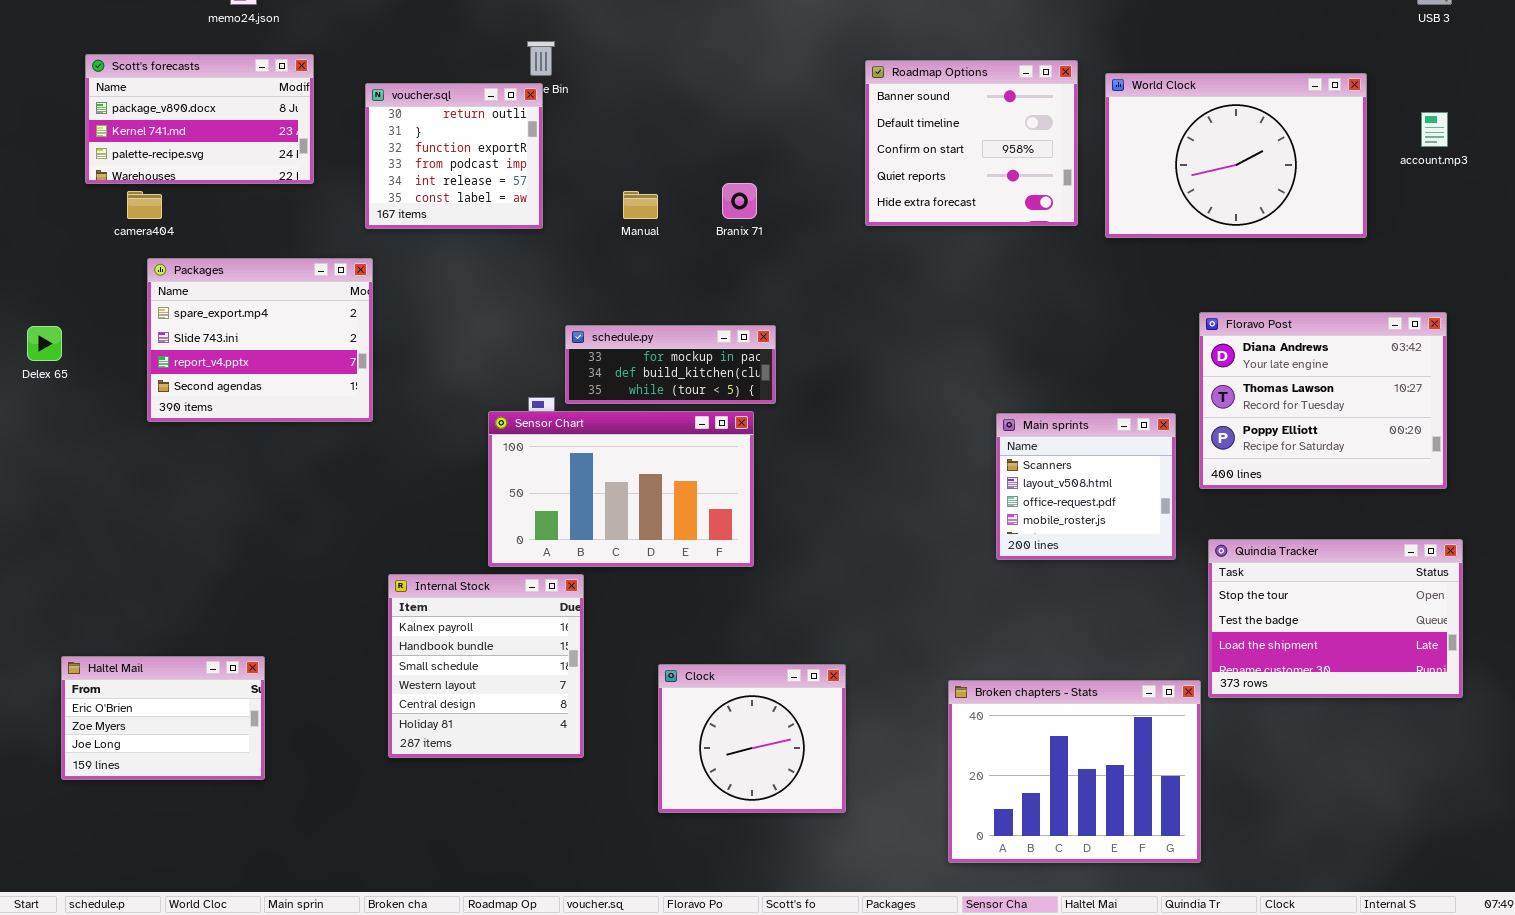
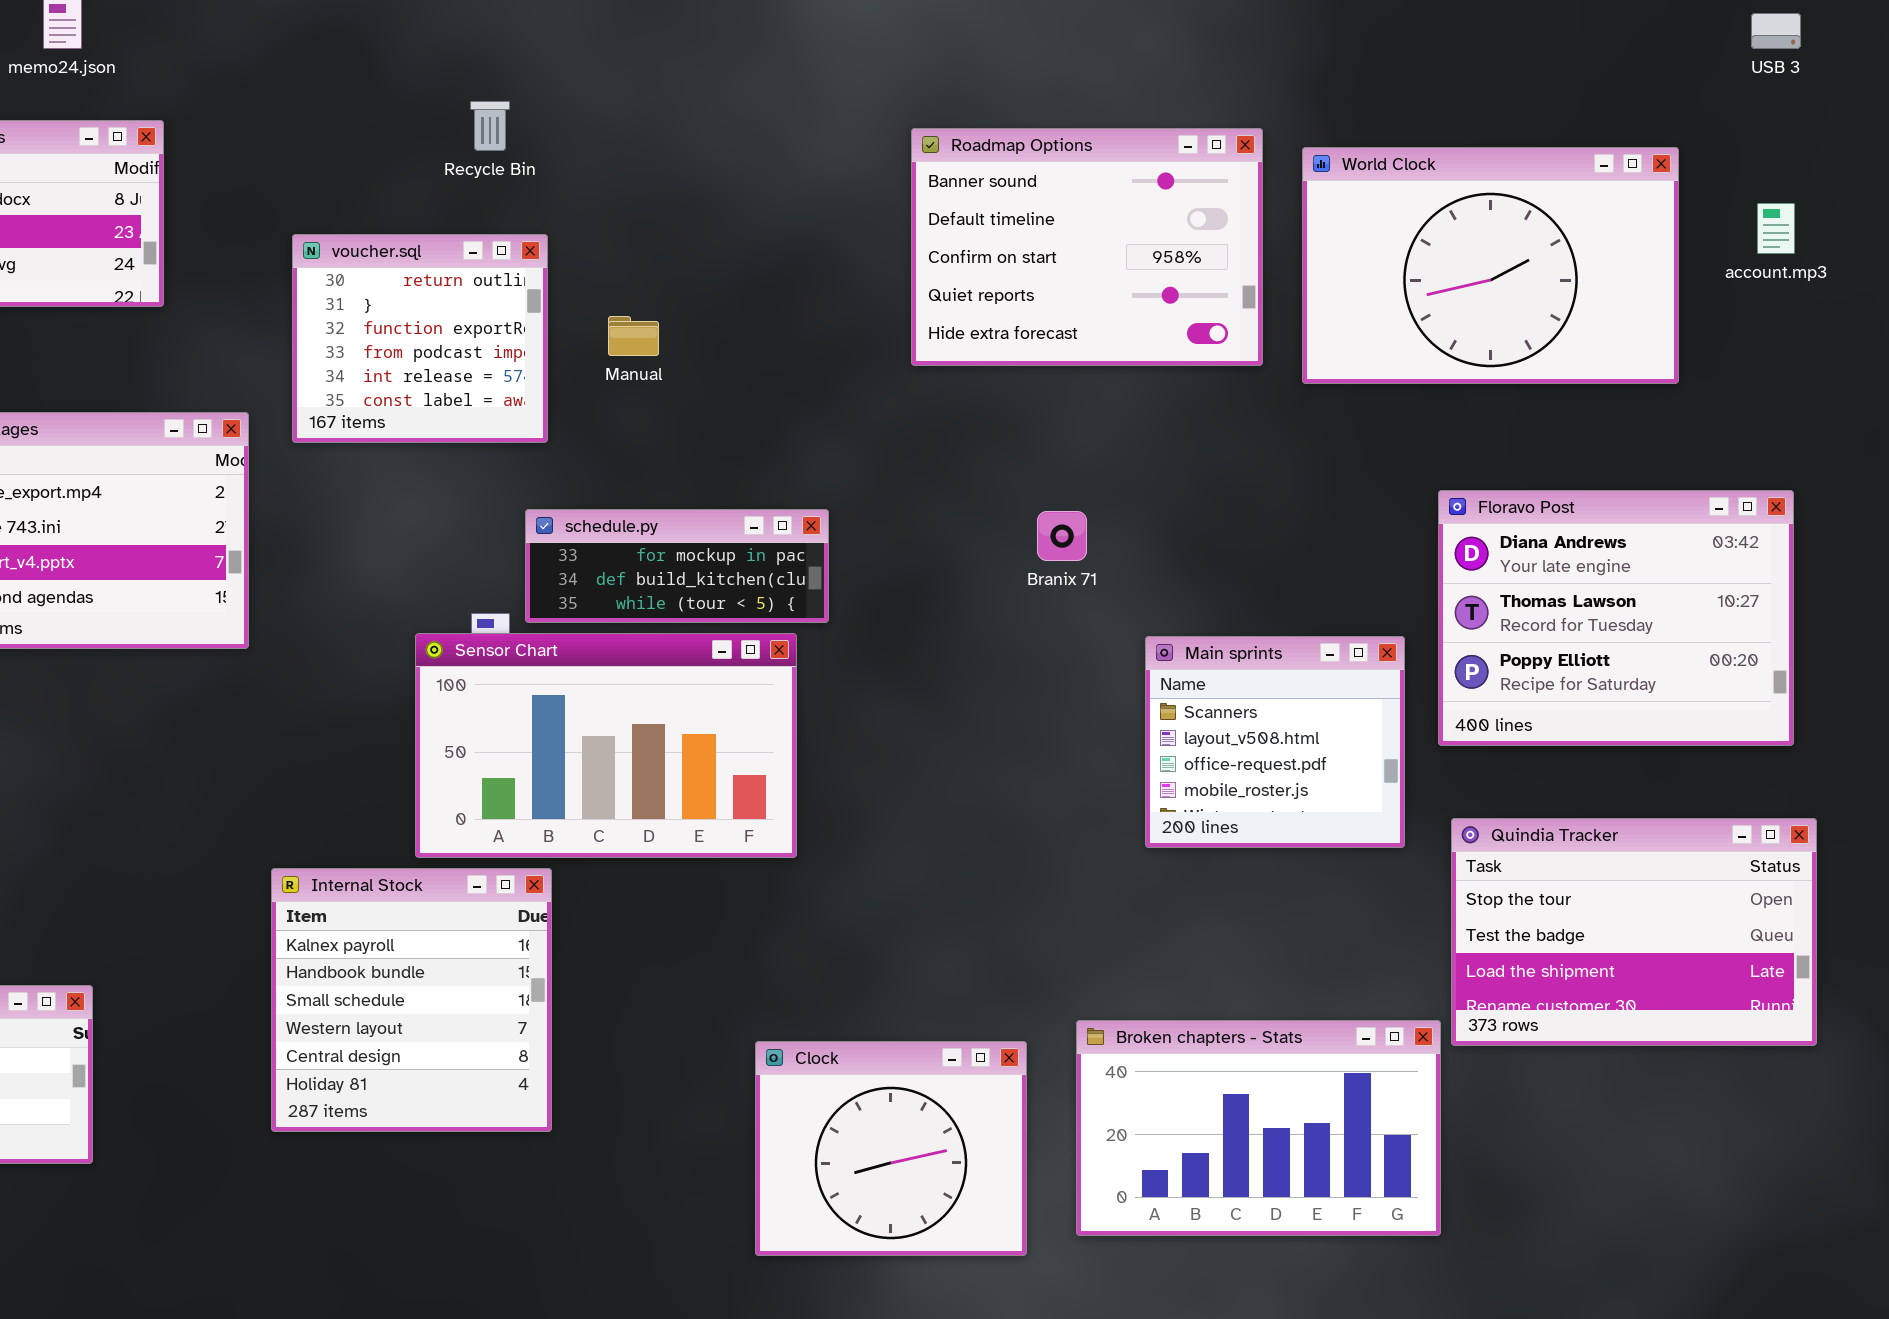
Roadmap Options: [865,60,1078,226] -> [911,128,1263,366], resized
voucher.sql: [365,83,543,229] -> [292,234,548,443], moved
Branix 71: [722,183,757,219] -> [1037,511,1087,561], moved
Clock: [658,664,846,813] -> [755,1041,1027,1256], moved
Broken chapters - Stats: [948,680,1201,863] -> [1076,1020,1441,1236], resized

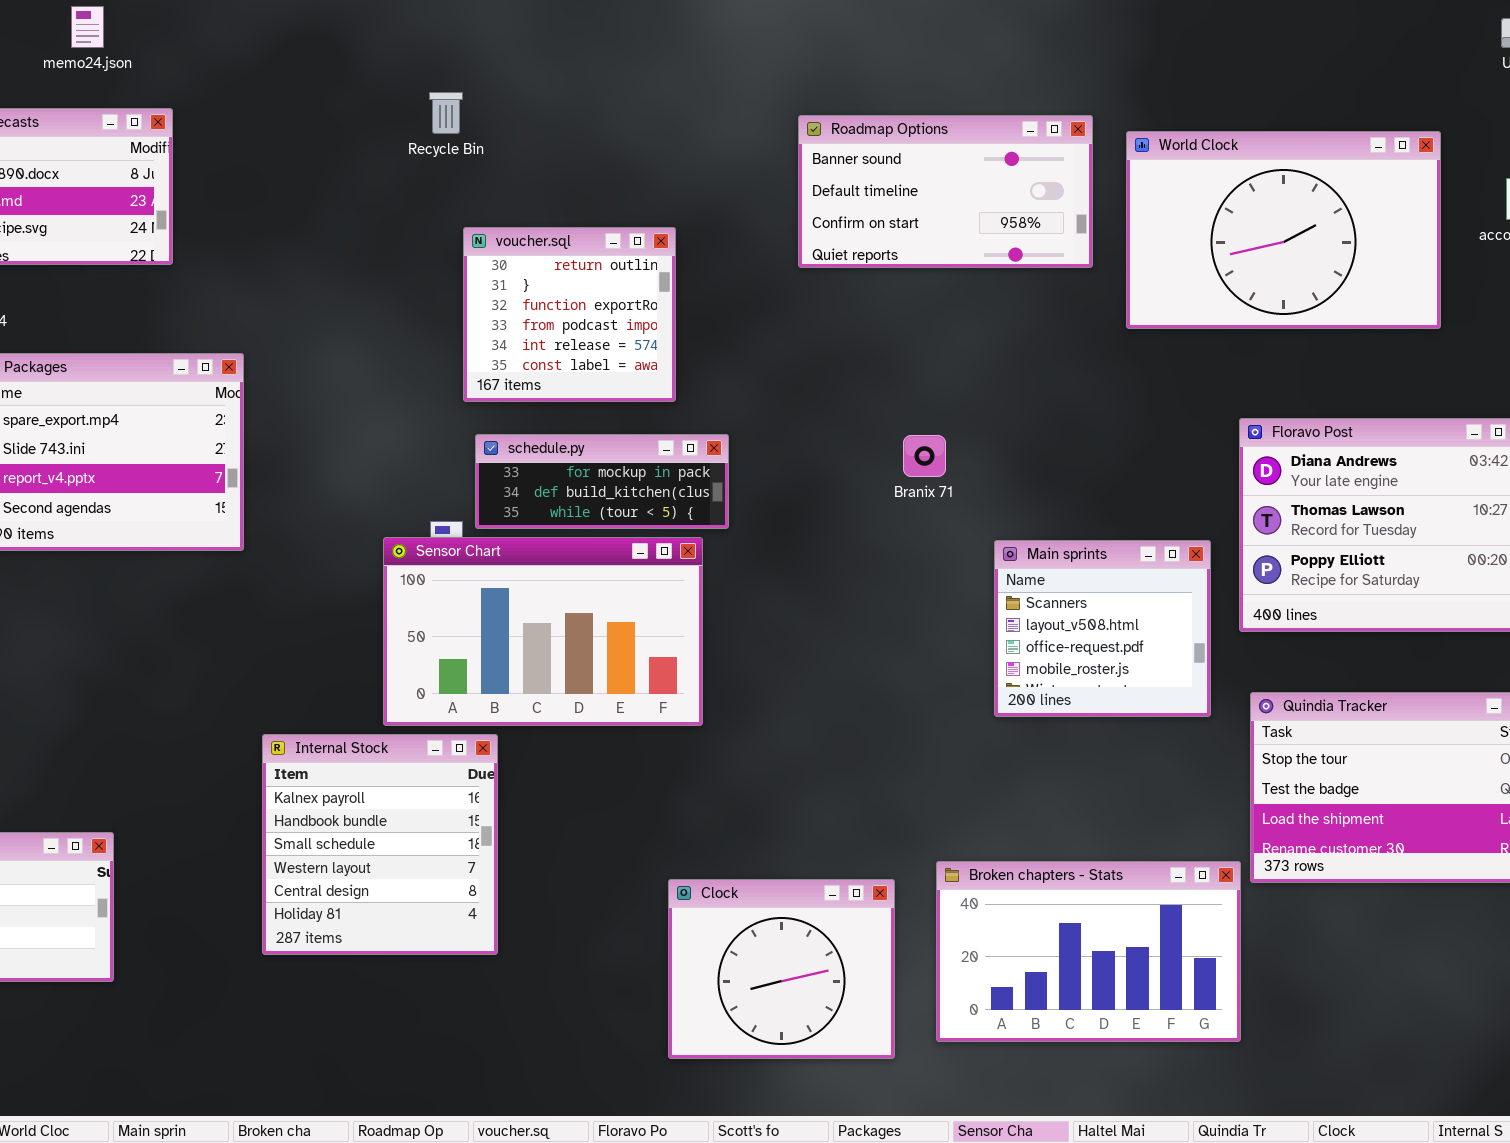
Roadmap Options: [911,128,1263,366] -> [798,115,1093,268], resized
voucher.sql: [292,234,548,443] -> [463,227,676,402], moved

